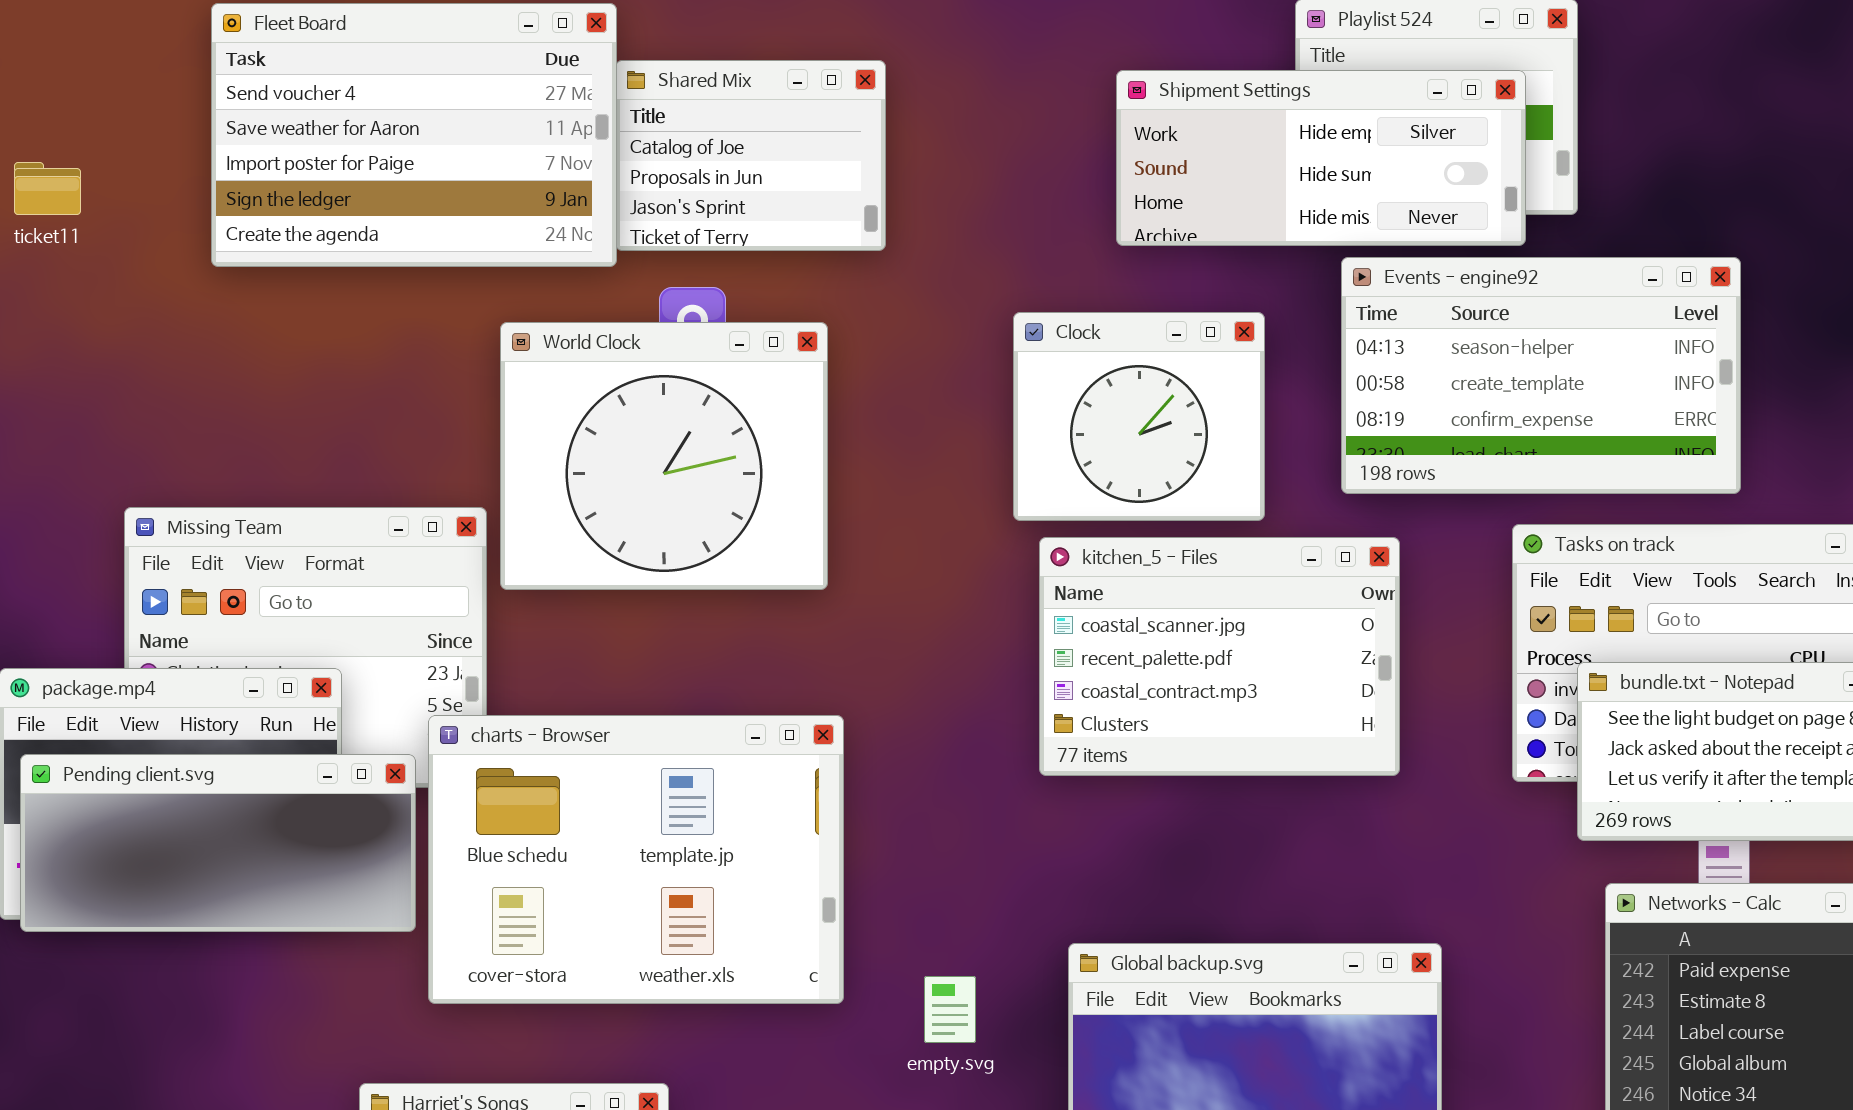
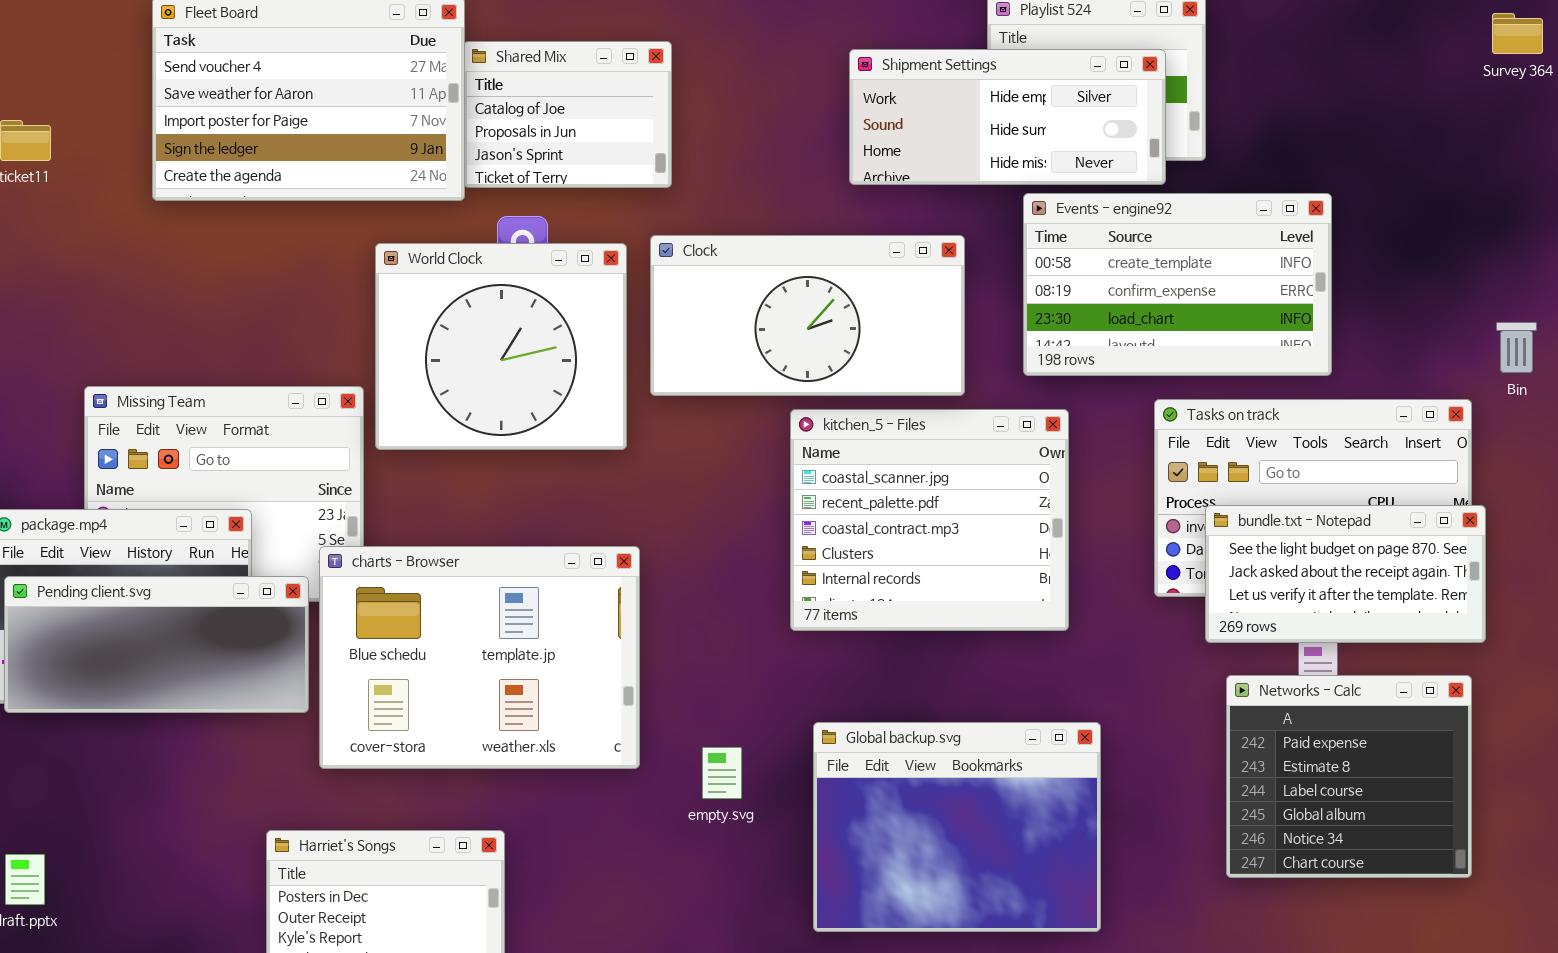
Events - engine92: [1341,257,1741,494] -> [1023,193,1332,376], scrolled down 1 row
Clock: [1013,312,1265,521] -> [650,235,965,396], resized
kitchen_5 - Files: [1039,537,1400,776] -> [790,409,1069,631], resized

